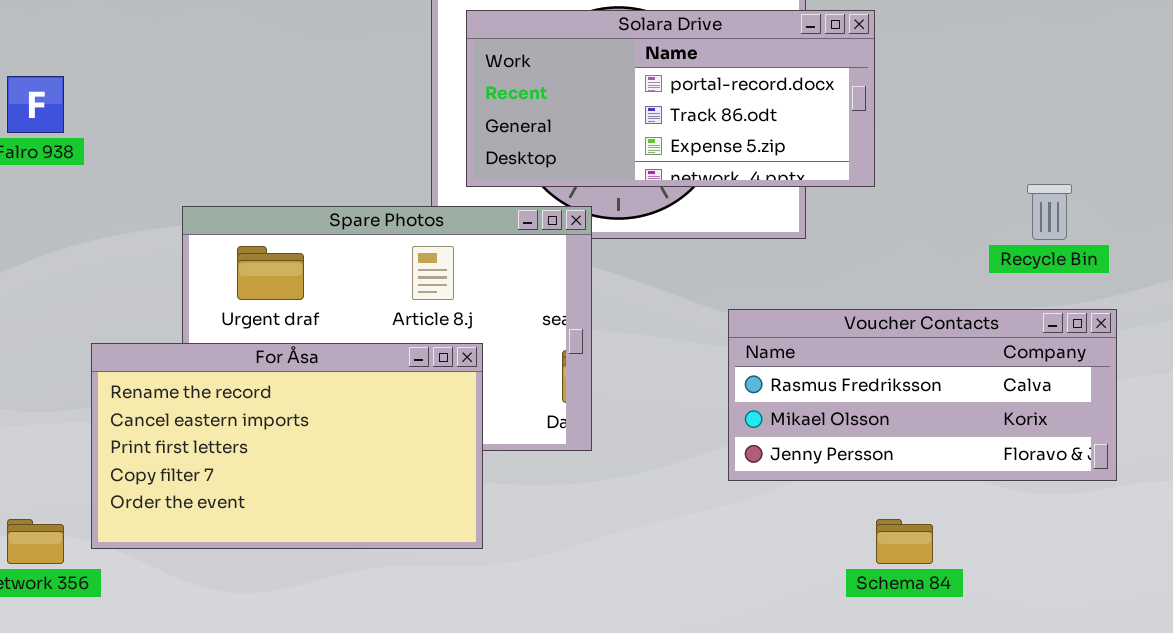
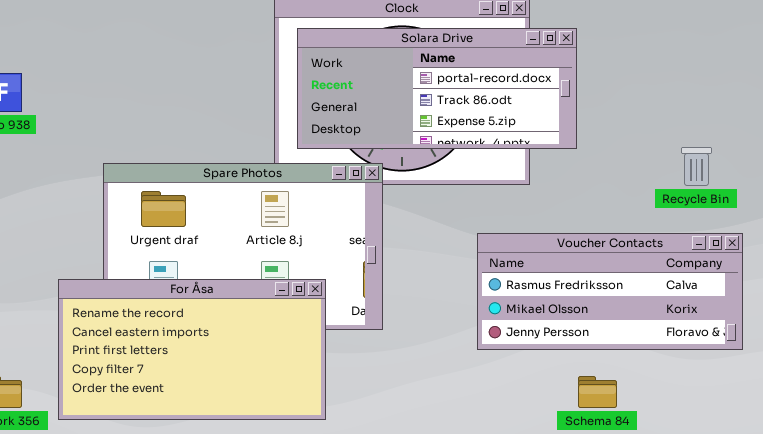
For Åsa: [91,343,483,549] -> [58,279,326,420], moved

